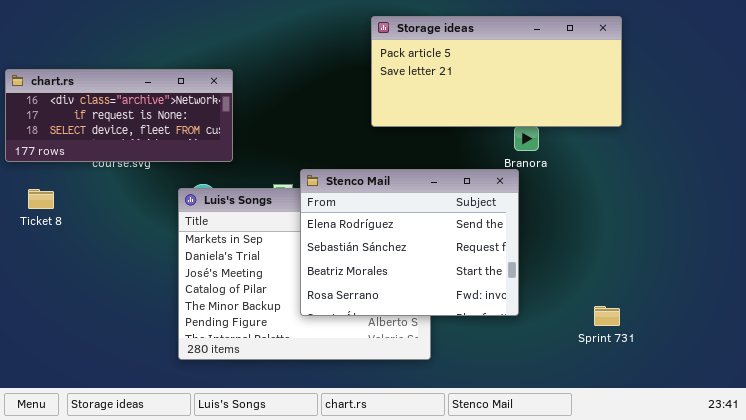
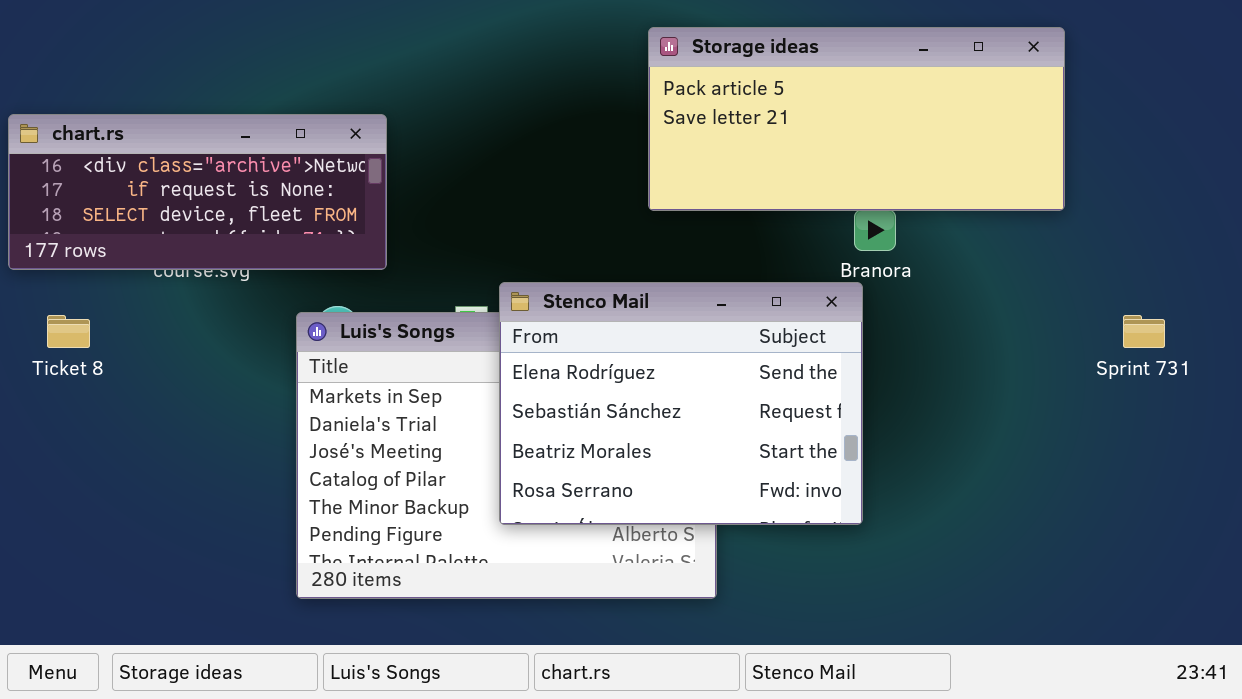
Storage ideas: [371,16,622,127] -> [648,27,1065,211], moved
Sprint 731: [594,306,620,326] -> [1123,315,1165,348], moved

